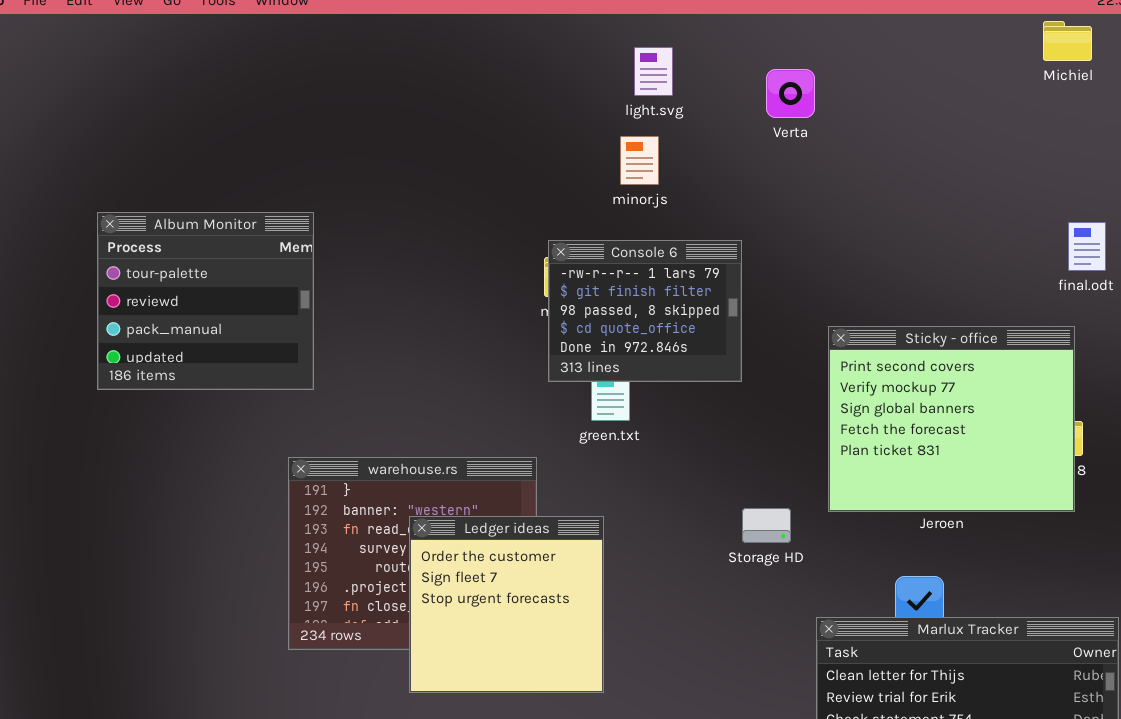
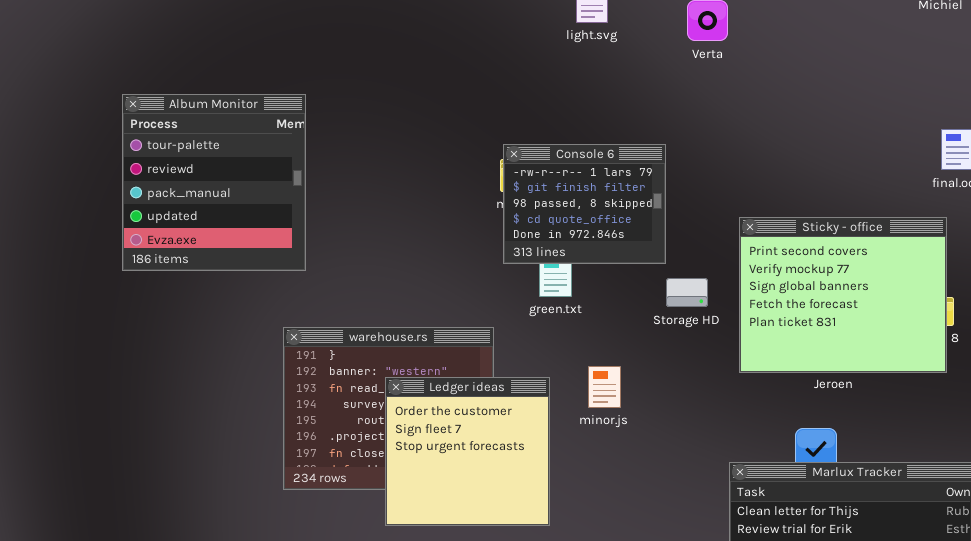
minor.js: [620,136,659,185] -> [588,366,621,408], moved
Album Monitor: [97,212,314,390] -> [122,94,306,271], resized
Storage HD: [742,508,791,543] -> [666,278,708,307], moved

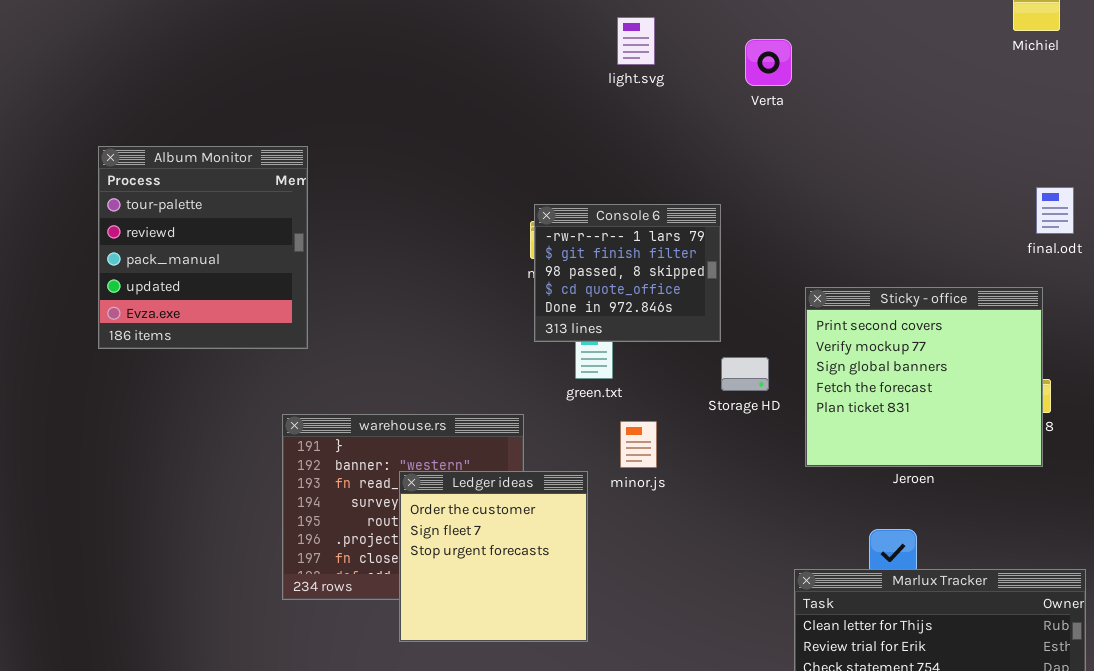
minor.js: [588,366,621,408] -> [620,421,657,468], moved

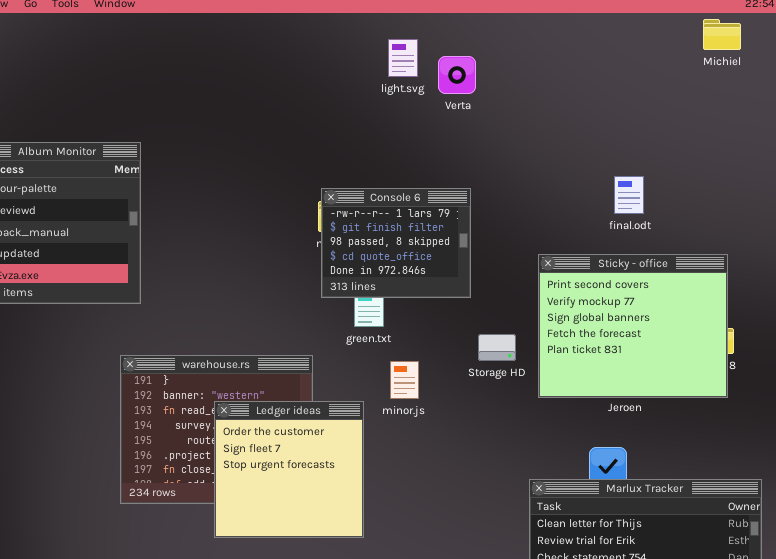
Verta: [745,39,792,86] -> [438,56,476,94], moved
final.odt: [1036,187,1074,234] -> [614,176,644,214], moved
Storage HD: [721,357,769,391] -> [478,334,516,361], moved

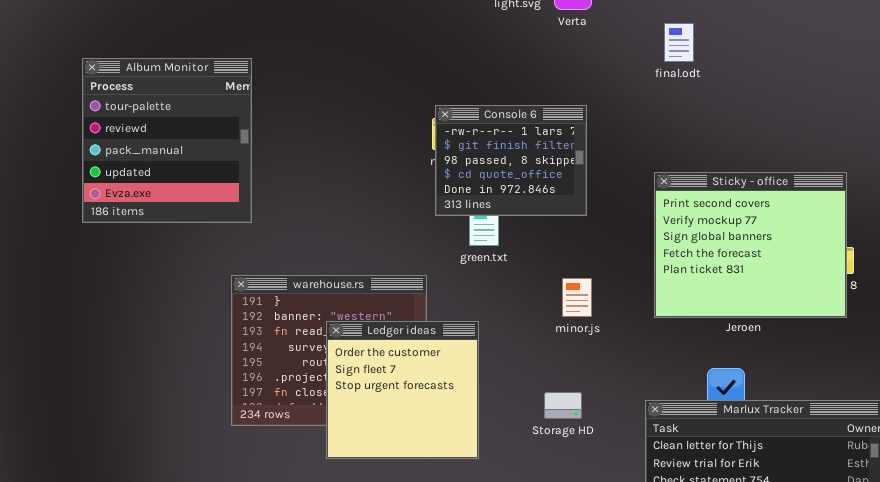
final.odt: [614,176,644,214] -> [664,23,694,62], moved
Storage HD: [478,334,516,361] -> [544,392,582,419], moved
minor.js: [390,361,419,399] -> [562,278,592,317], moved

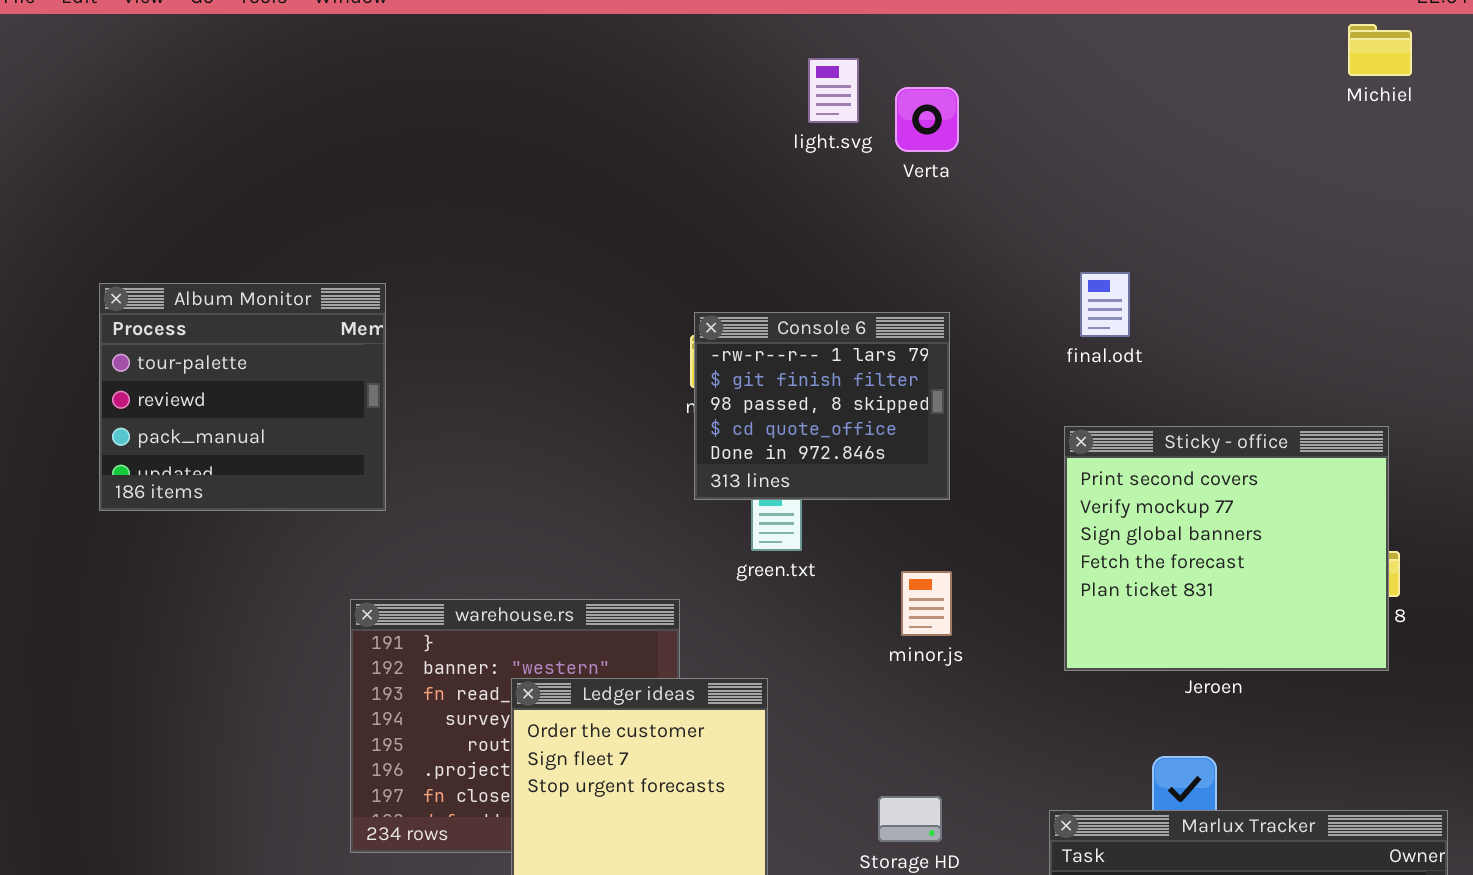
final.odt: [664,23,694,62] -> [1080,272,1130,337], moved
Album Monitor: [82,58,252,223] -> [99,283,386,511], resized
minor.js: [562,278,592,317] -> [901,571,952,636], moved

